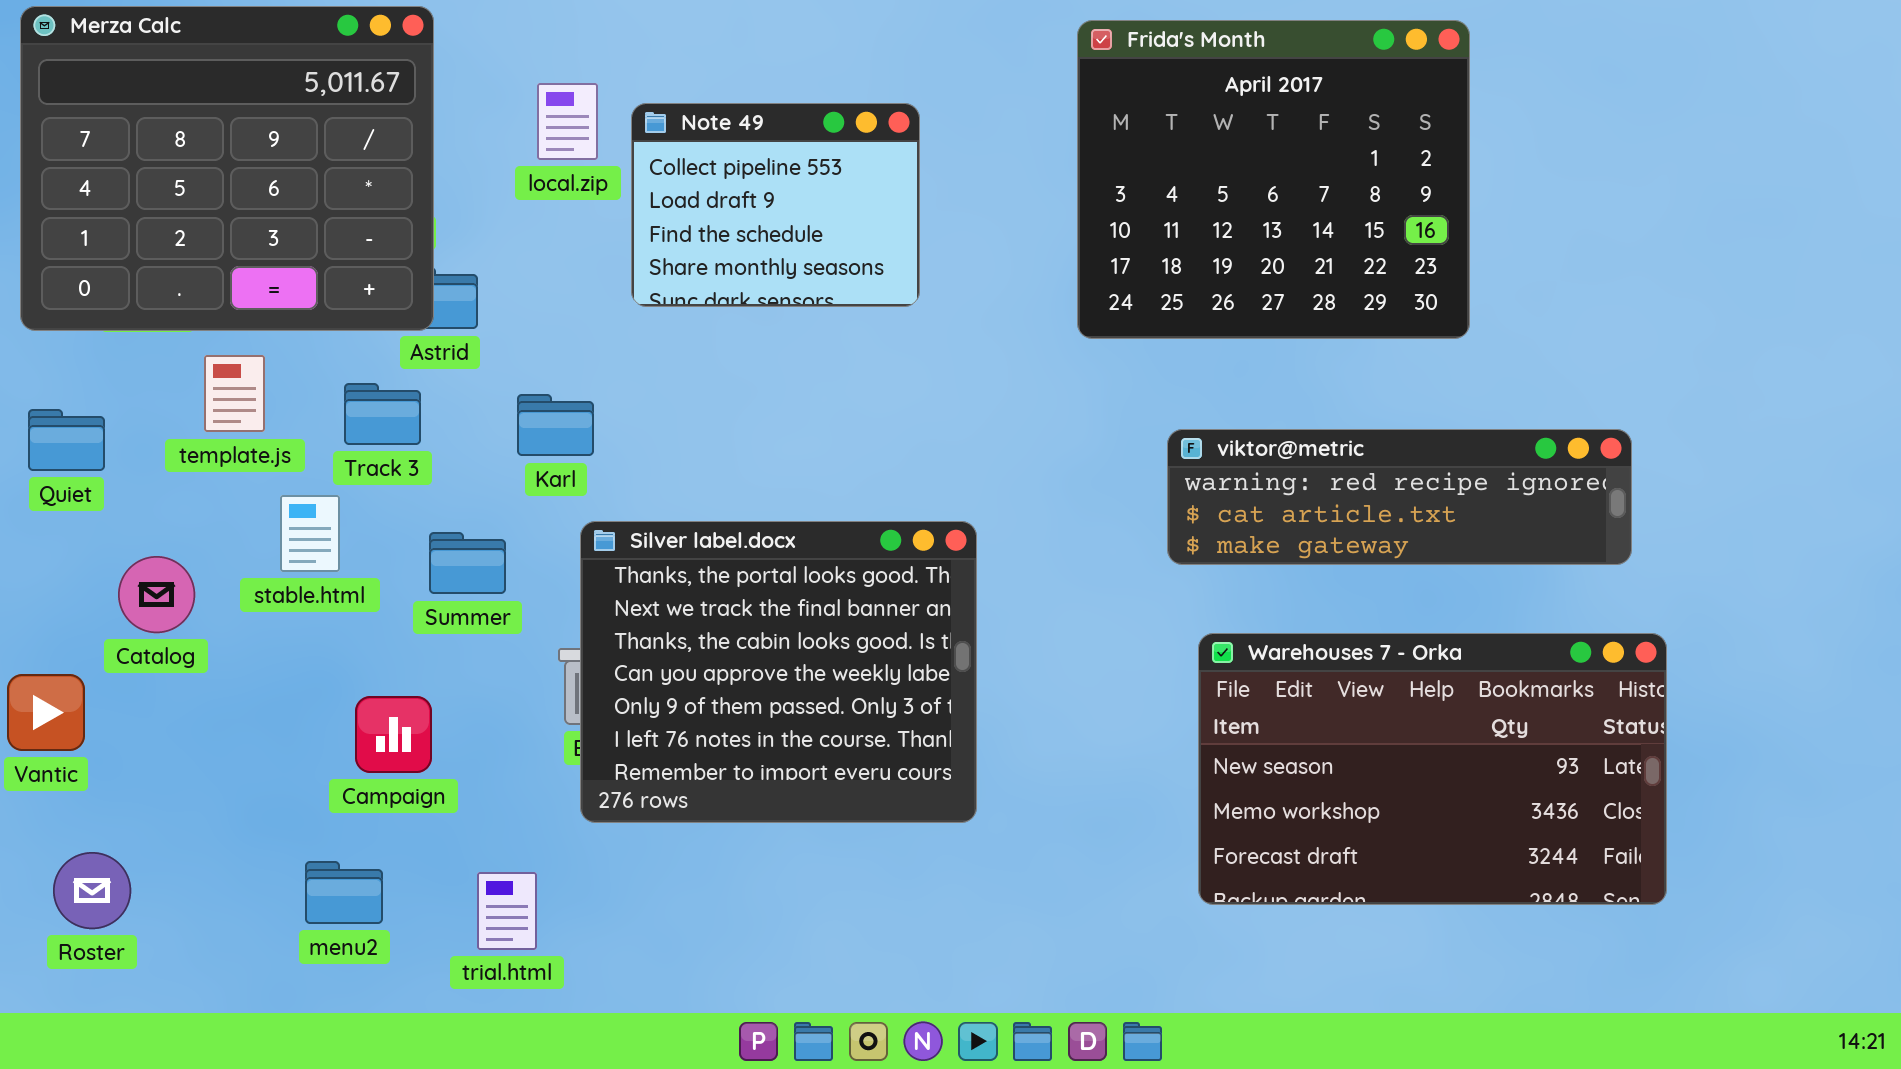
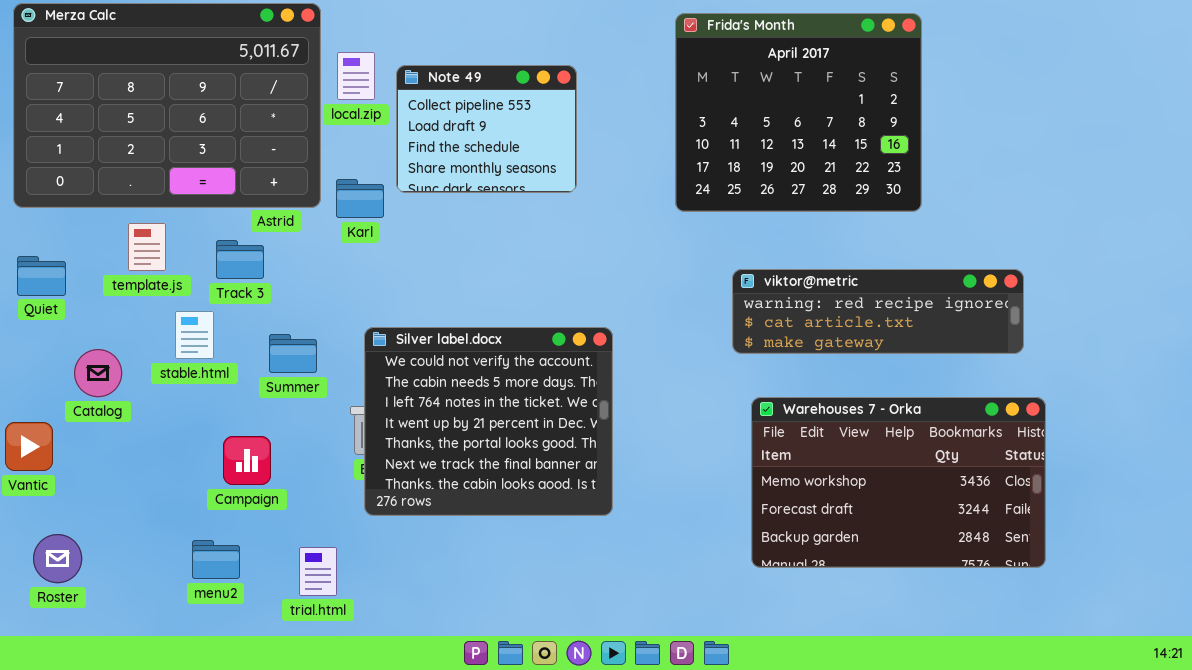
Merza Calc: [20,6,434,331] -> [13,3,321,208], resized
Karl: [517,394,594,456] -> [336,179,384,218], moved
Silver label.docx: [580,521,977,823] -> [364,327,613,516], scrolled up 4 rows
Warehouses 7 - Orka: [1198,633,1667,905] -> [751,397,1046,568], scrolled down 1 row

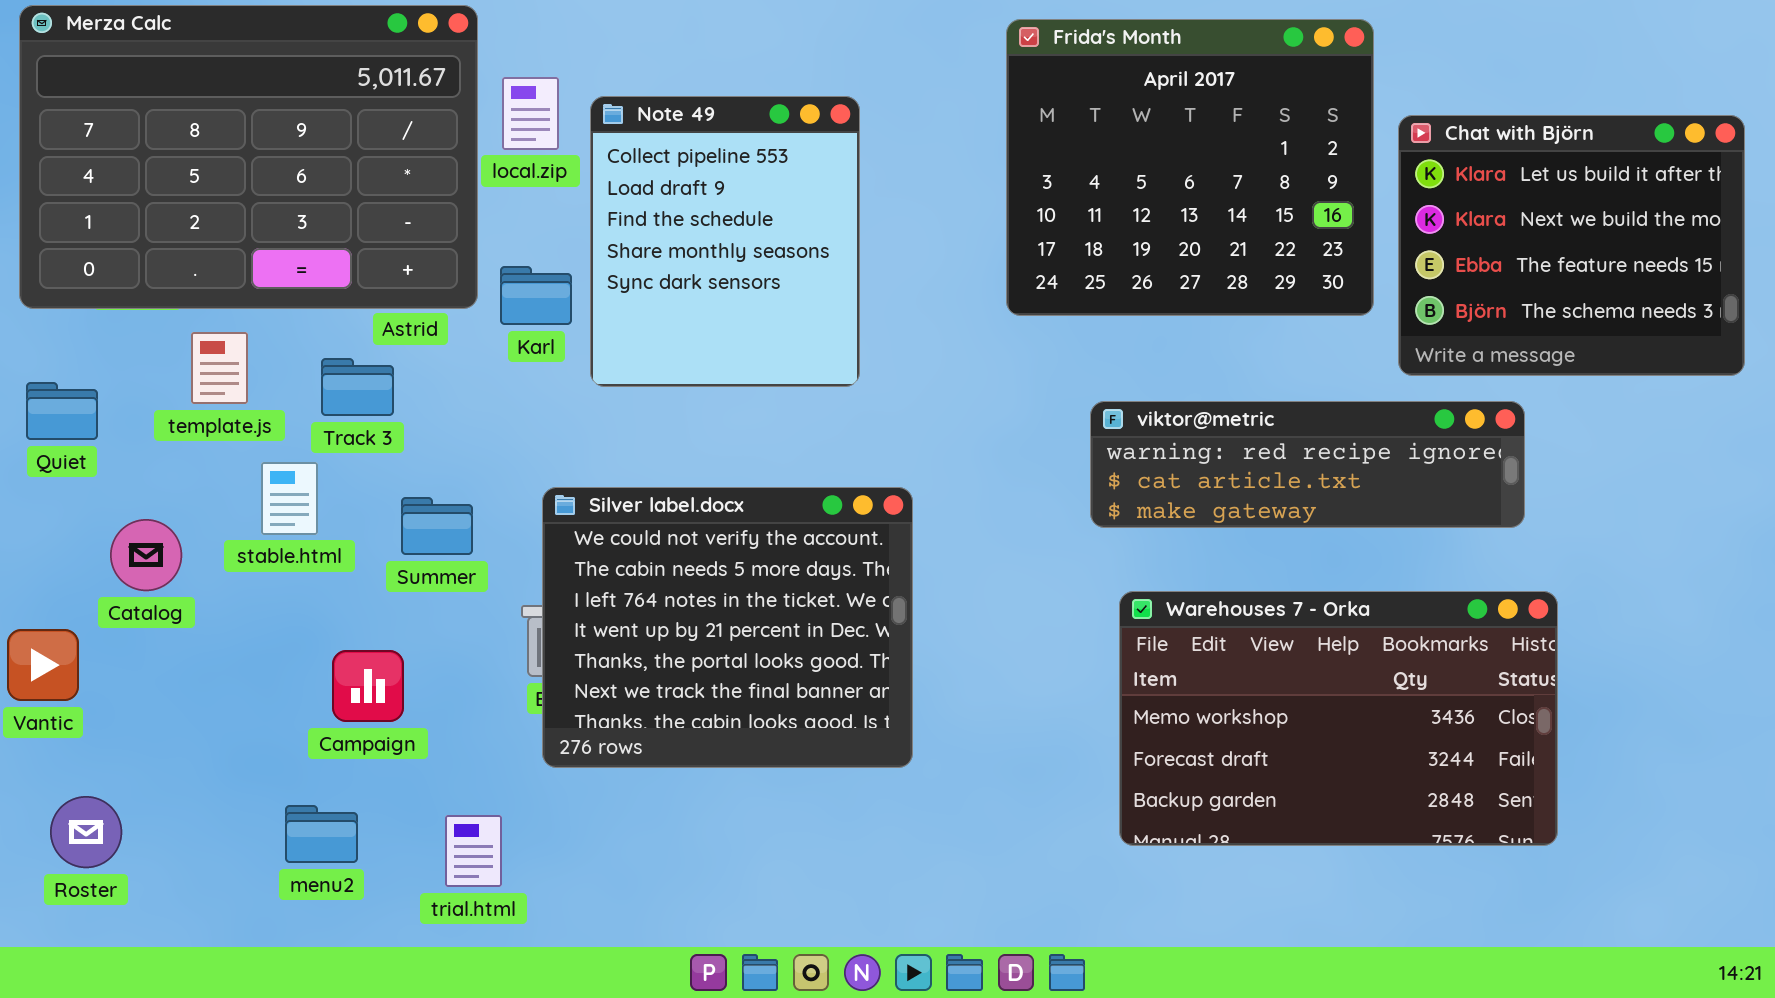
Note 49: [396,65,577,193] -> [590,96,860,387], resized
Chat with Björn: none -> [1398,115,1745,376], opened

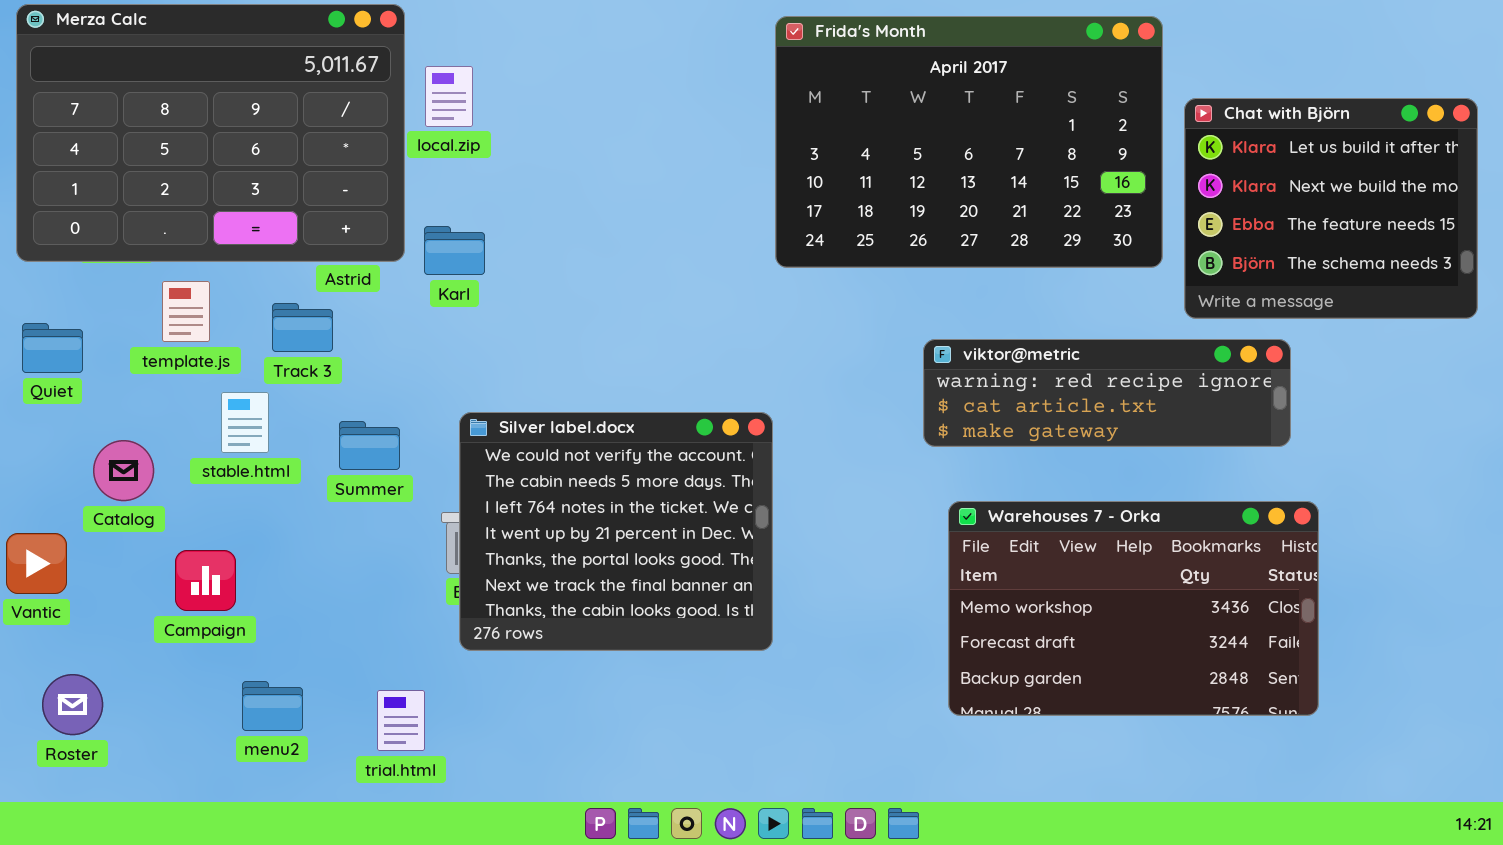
Frida's Month: [1006,19,1374,316] -> [775,16,1163,268], resized
Note 49: [590,96,860,387] -> none, closed
Campaign: [332,650,404,722] -> [175,550,236,611], moved

